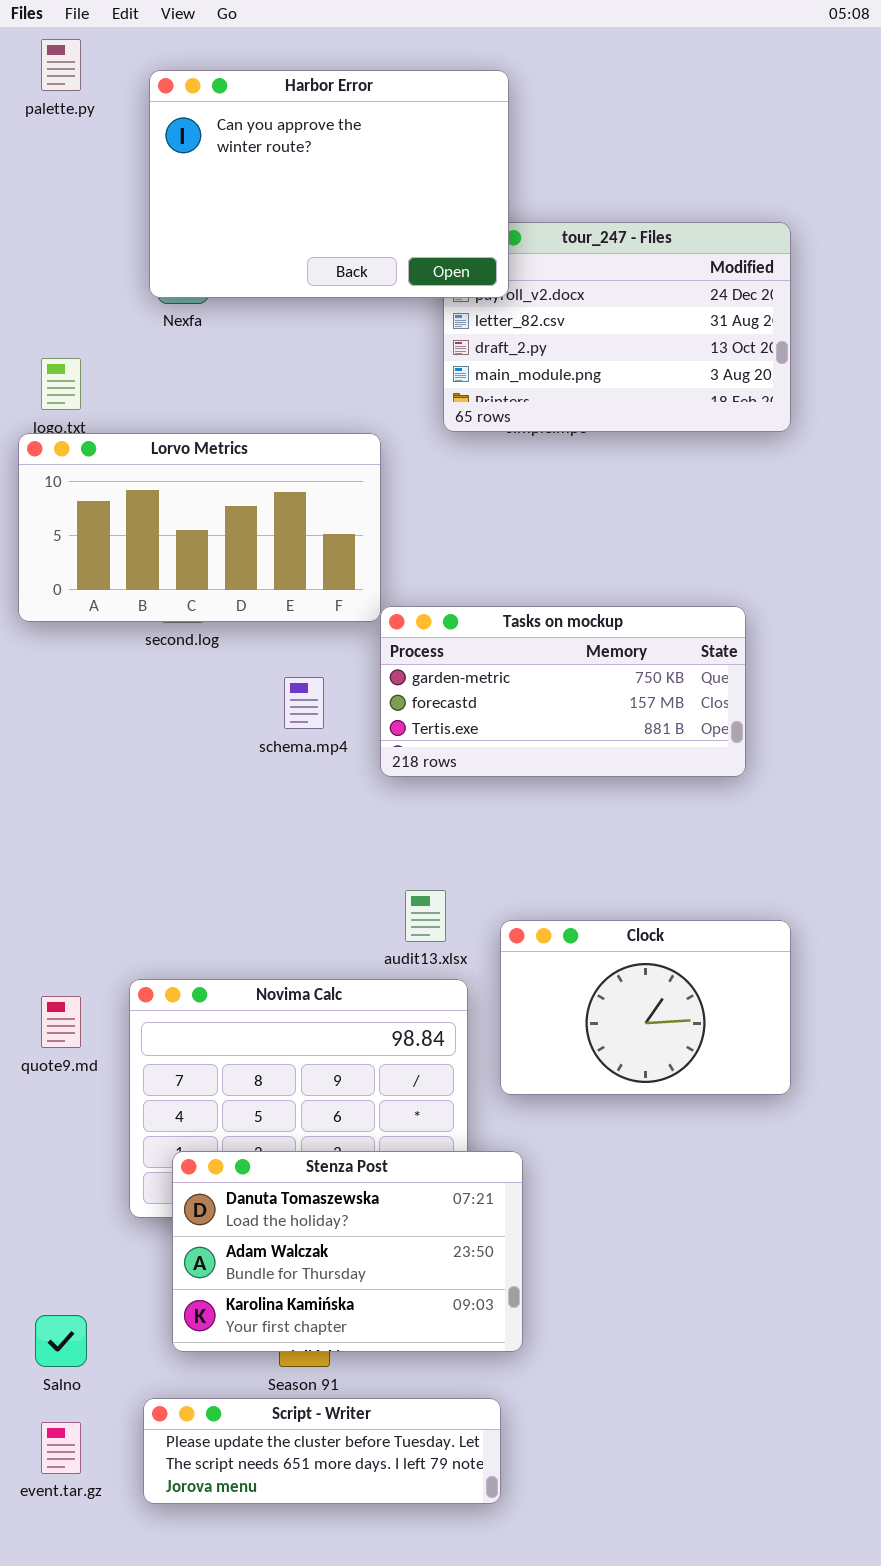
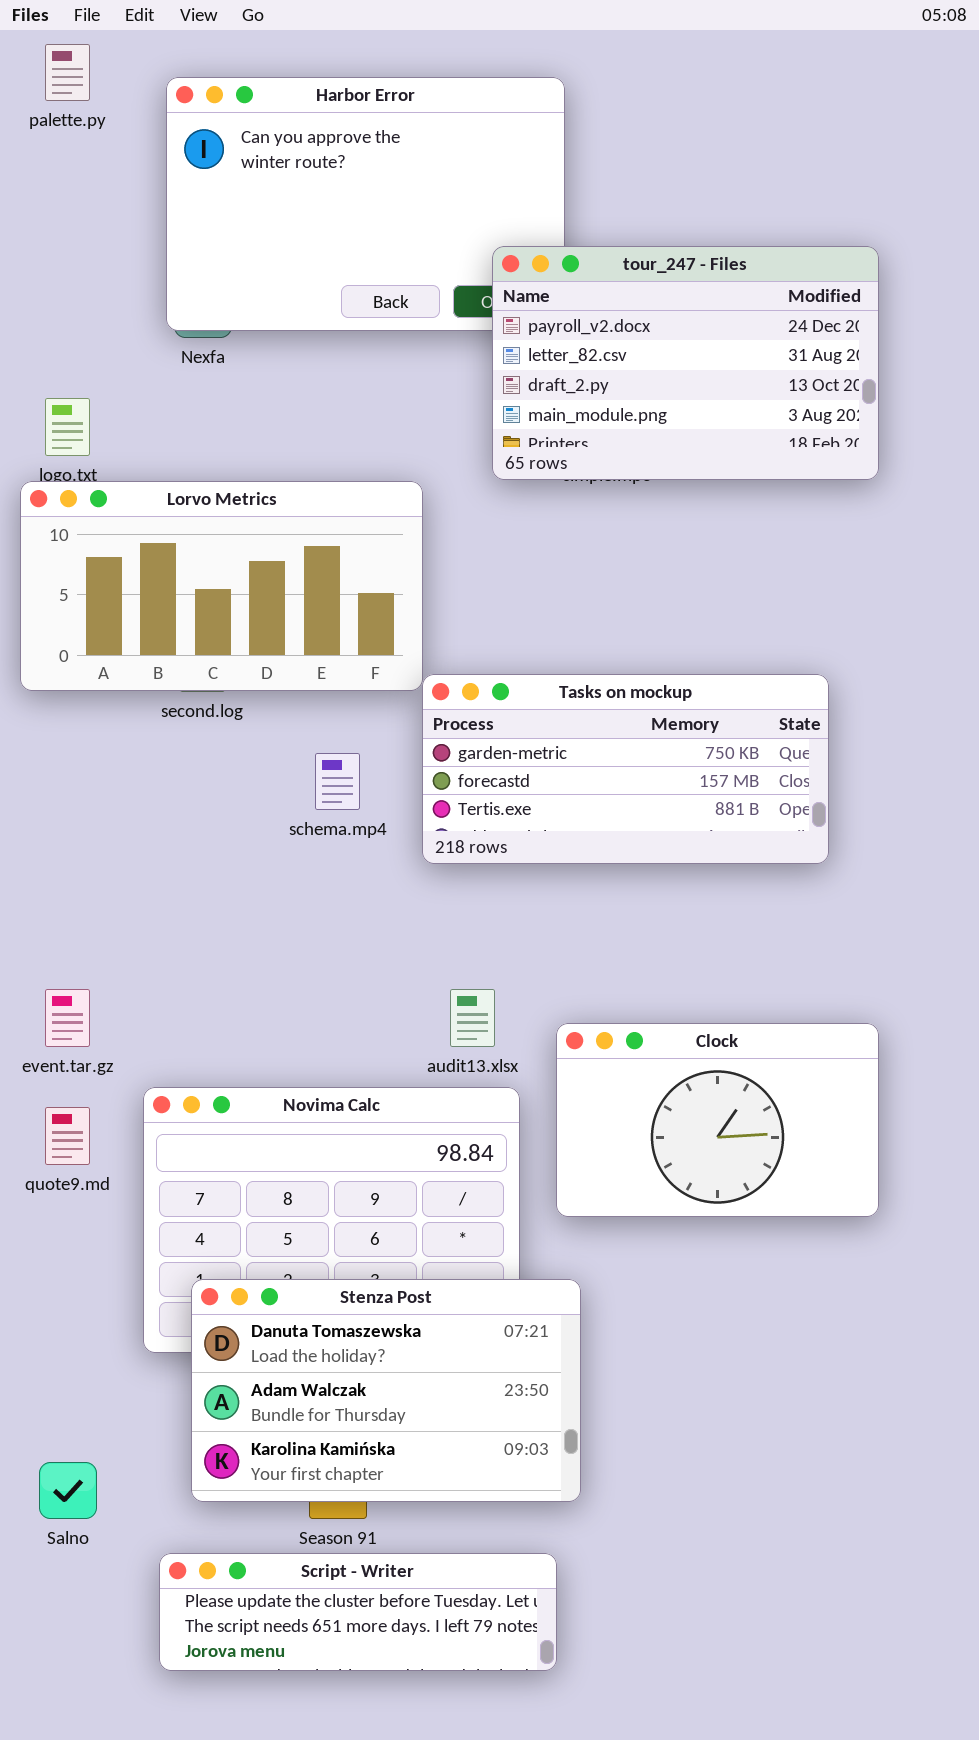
tour_247 - Files: [443,222,791,432] -> [492,246,879,480], raised
event.tar.gz: [41,1422,81,1474] -> [45,989,90,1047], moved

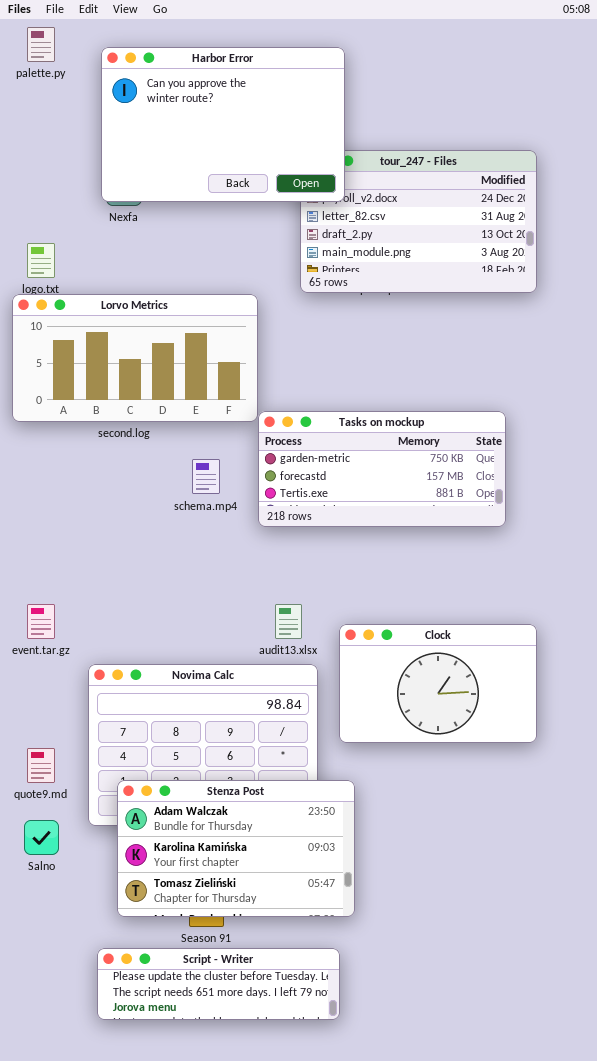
Harbor Error: [166,77,565,331] -> [101,47,345,202], raised
quote9.md: [45,1107,90,1165] -> [27,748,55,783], moved
Stenza Post: [191,1279,581,1502] -> [117,780,355,917], scrolled down 1 row
Salno: [39,1462,97,1519] -> [24,820,59,855], moved

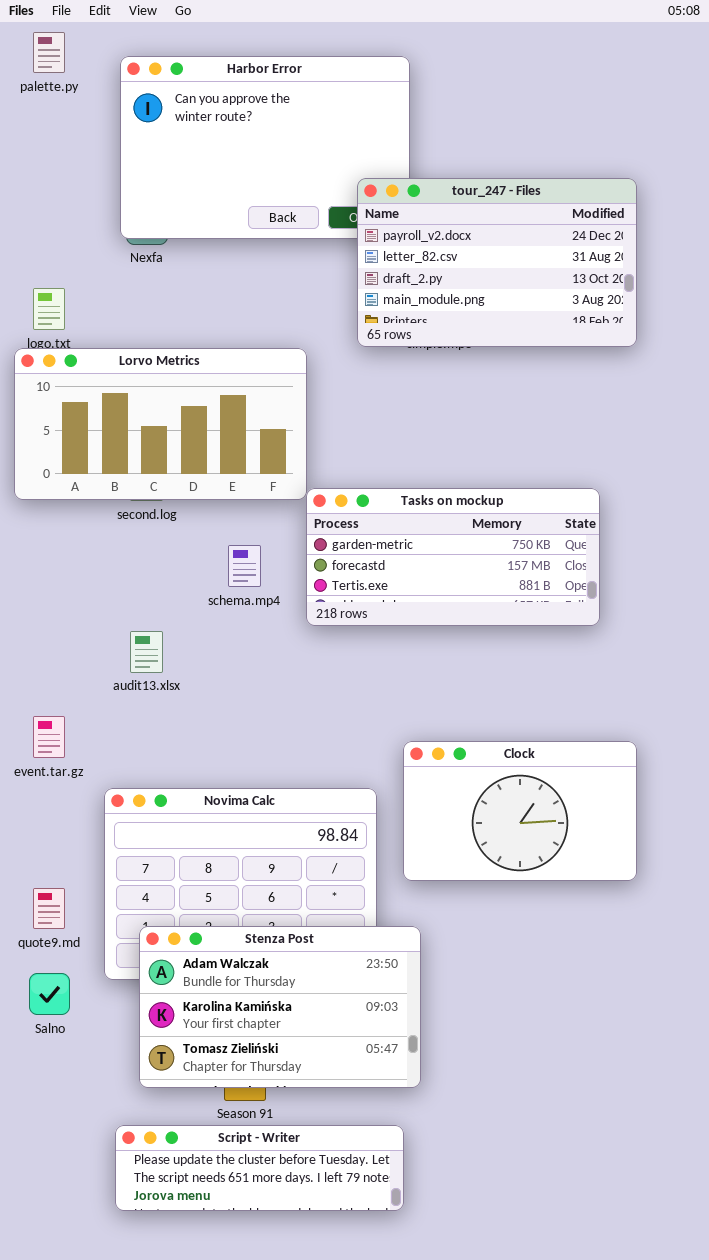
tour_247 - Files: [300,150,537,293] -> [357,178,637,347], raised
audit13.xlsx: [275,604,302,639] -> [130,631,163,673], moved

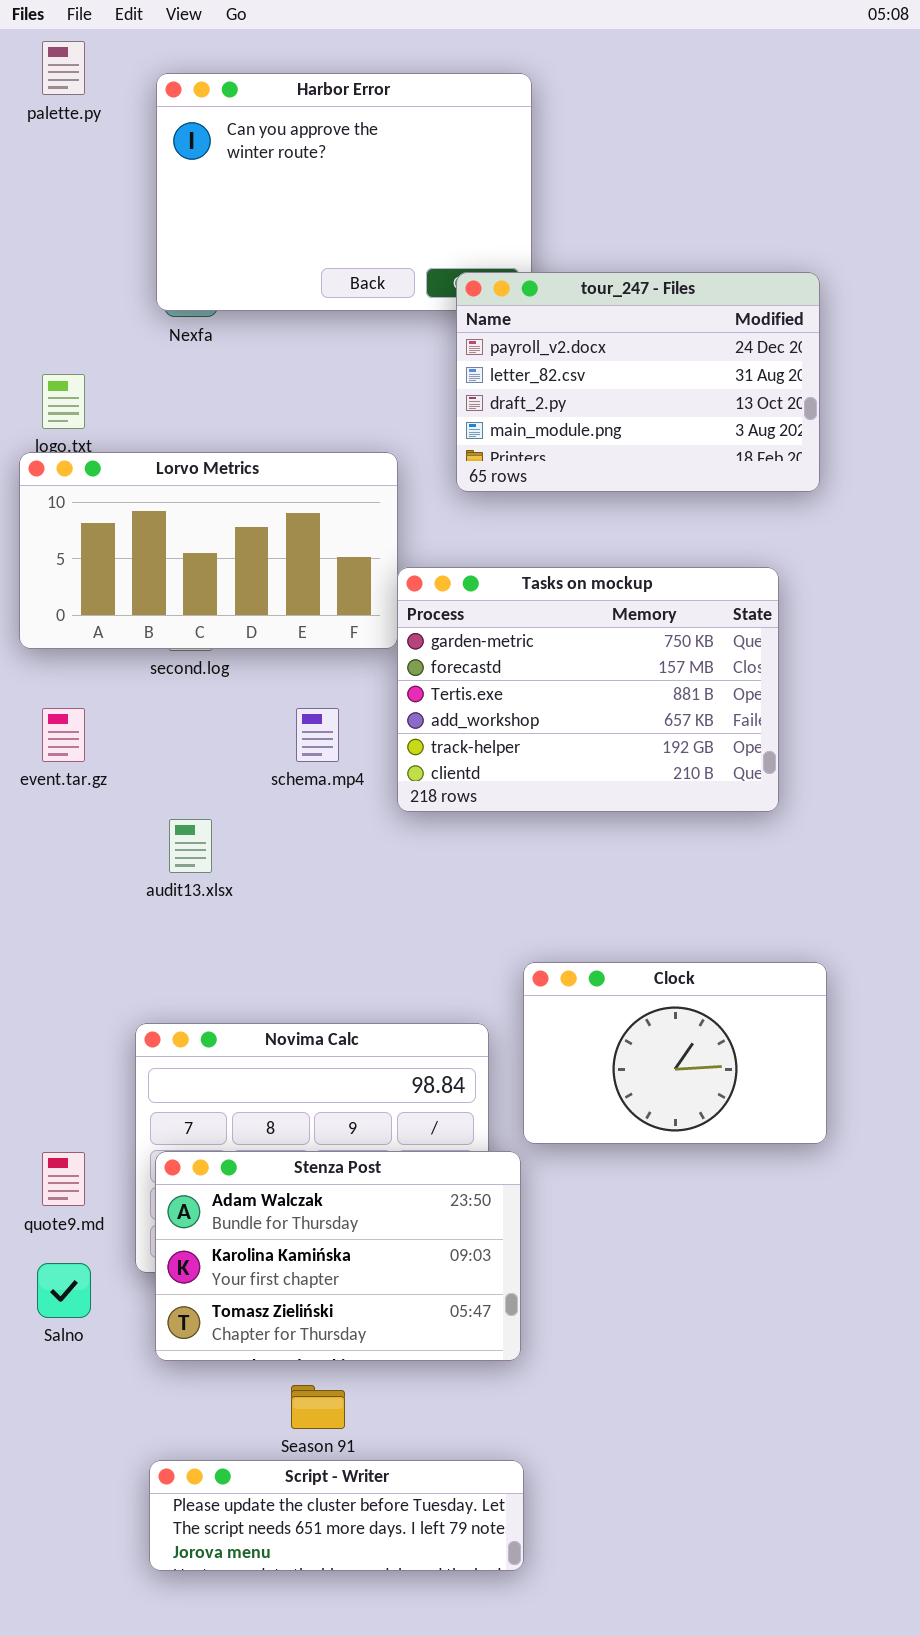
tour_247 - Files: [357,178,637,347] -> [456,272,820,492], moved
Tasks on mockup: [306,488,600,626] -> [397,567,779,812], resized
event.tar.gz: [33,716,65,758] -> [42,708,85,762], moved
Stenza Post: [139,926,421,1088] -> [155,1151,521,1361], moved

